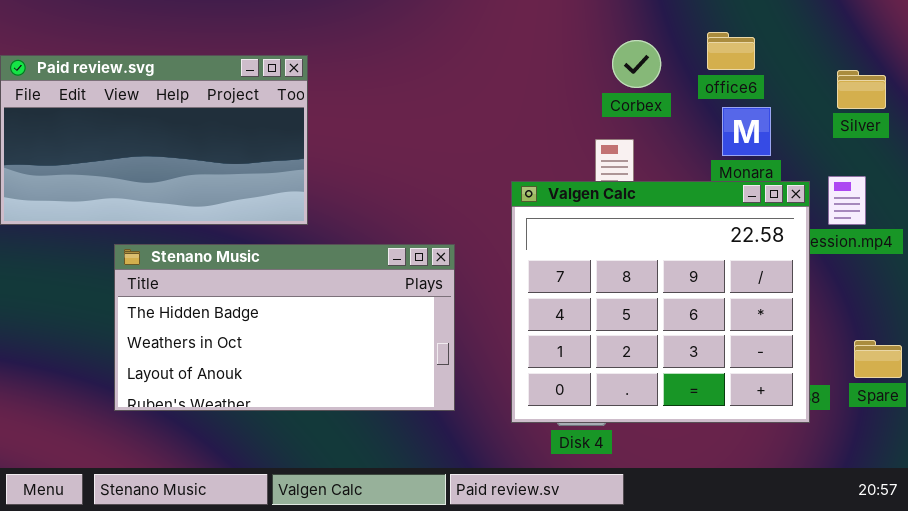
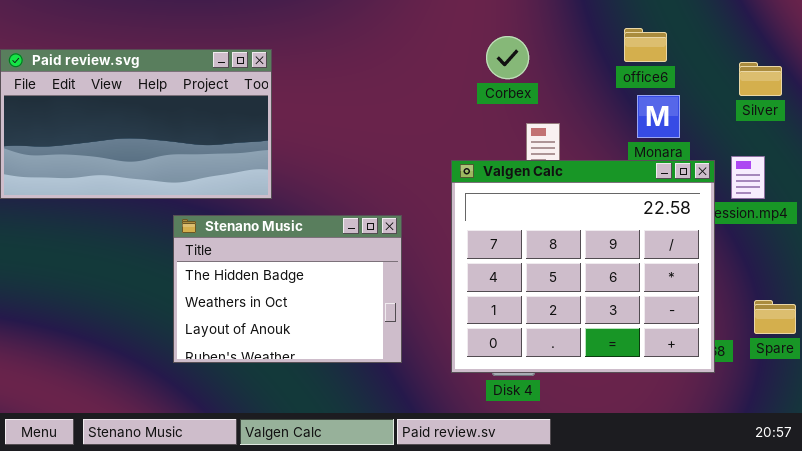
Corbex: [612,40,661,88] -> [486,36,529,79], moved
Stenano Music: [114,244,455,411] -> [173,215,402,363], resized

